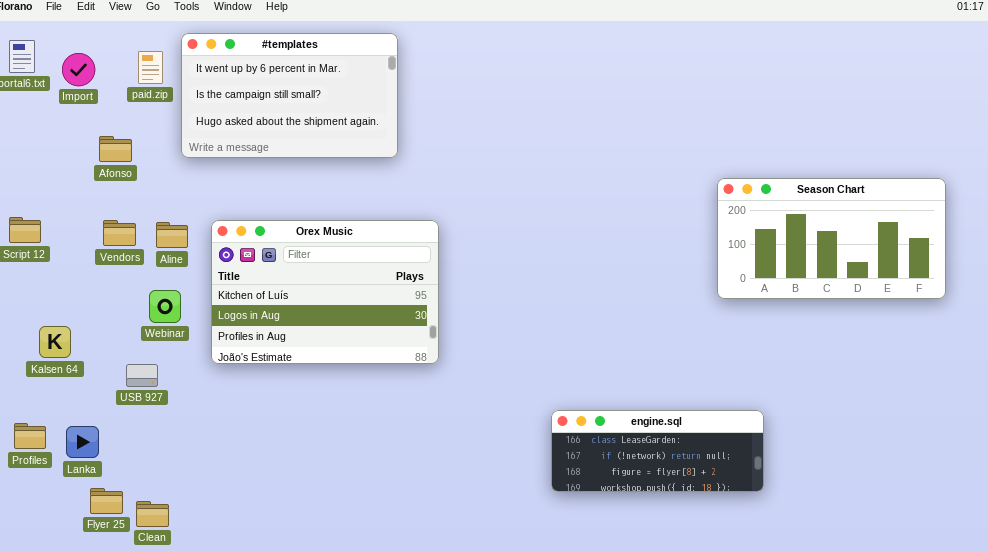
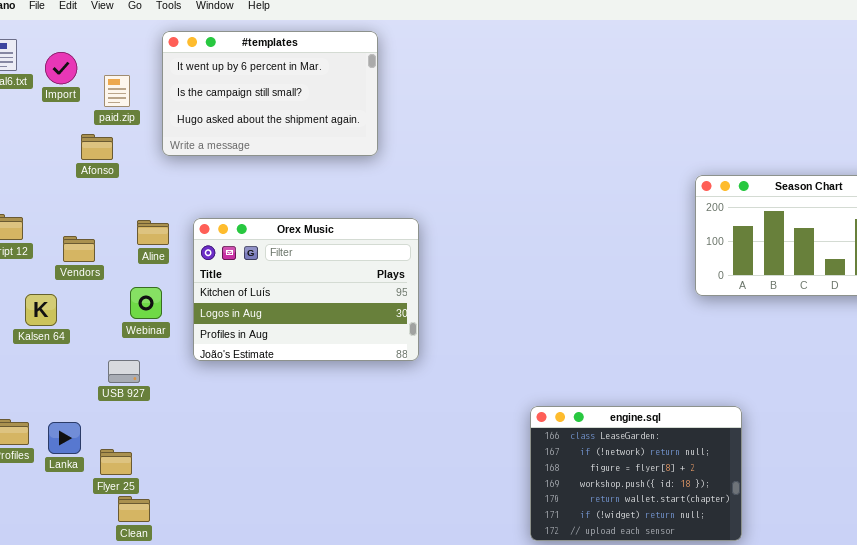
paid.zip: [138,51,163,84] -> [104,75,130,107], moved
Vendors: [103,220,136,246] -> [63,236,95,262], moved
Kalsen 64: [39,326,71,358] -> [25,294,57,326], moved
engine.sql: [551,410,764,492] -> [530,406,742,541], resized
Flyer 25: [90,488,123,514] -> [100,449,132,475], moved

